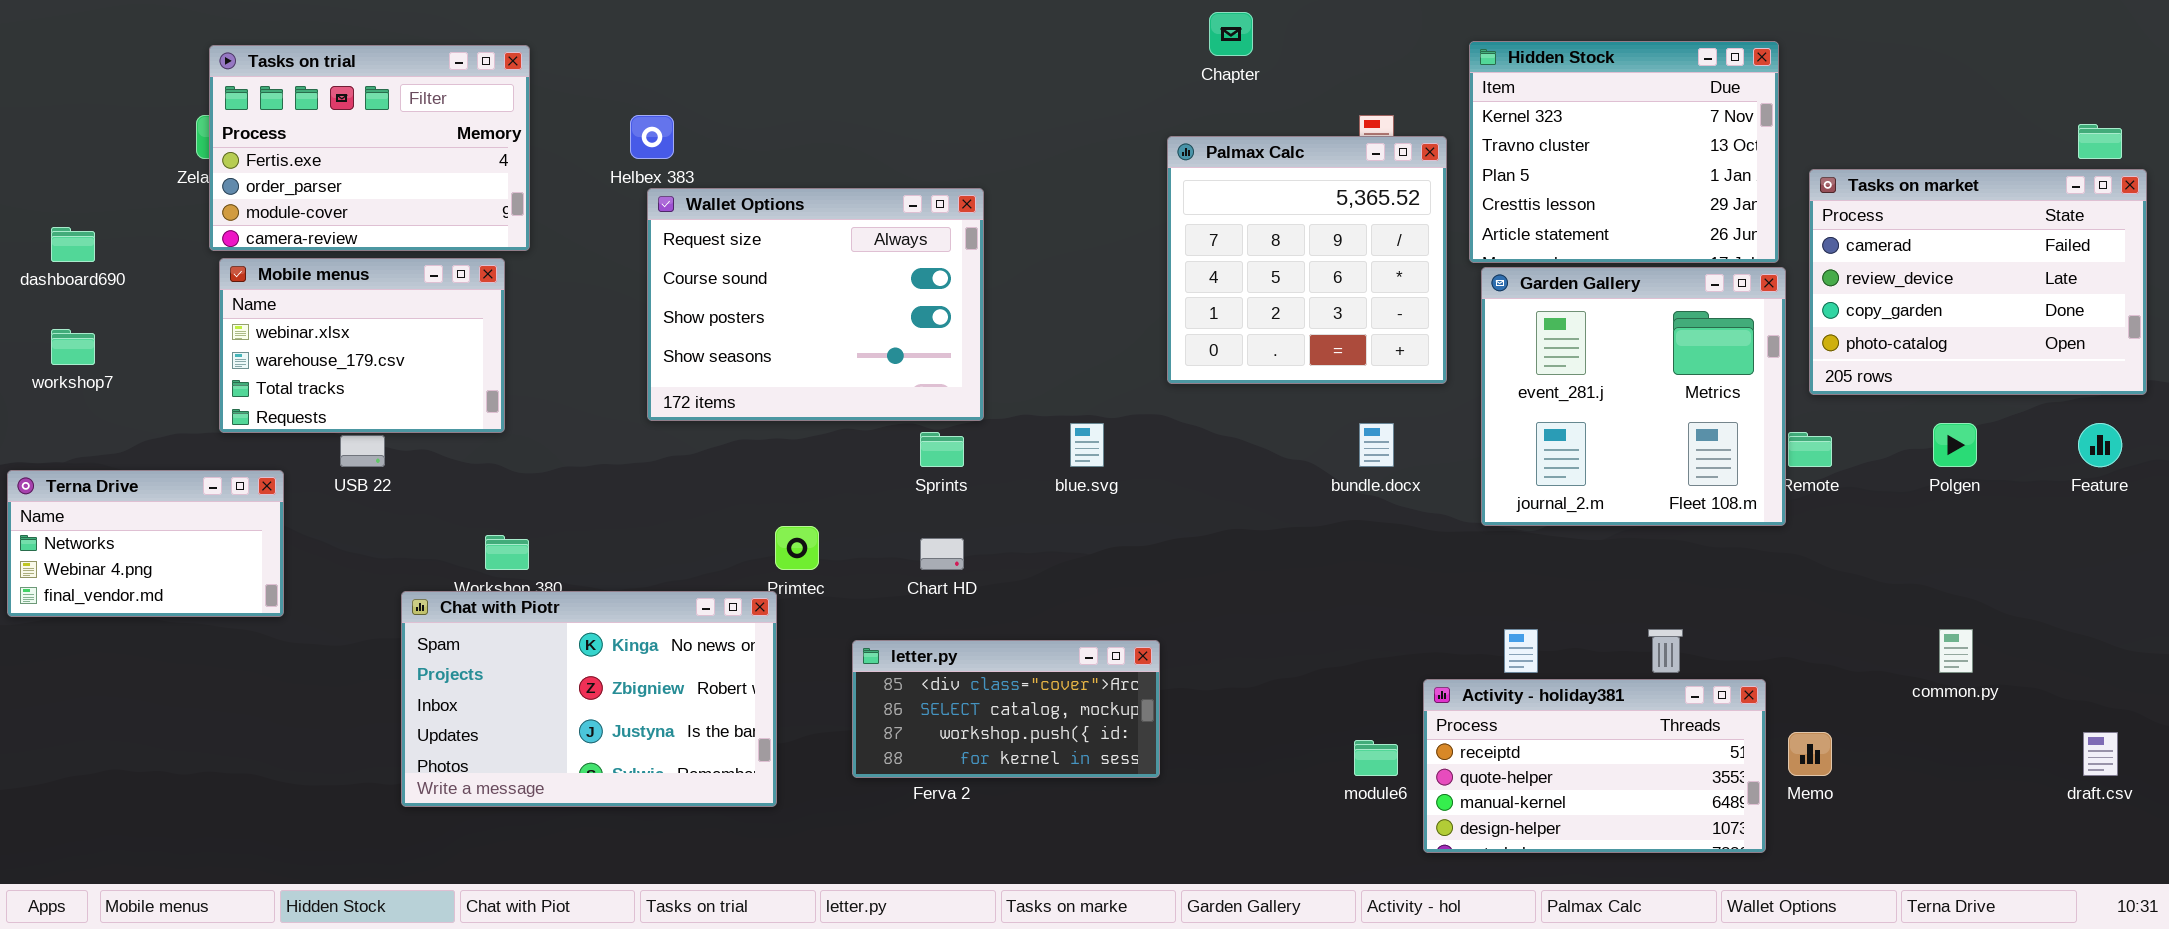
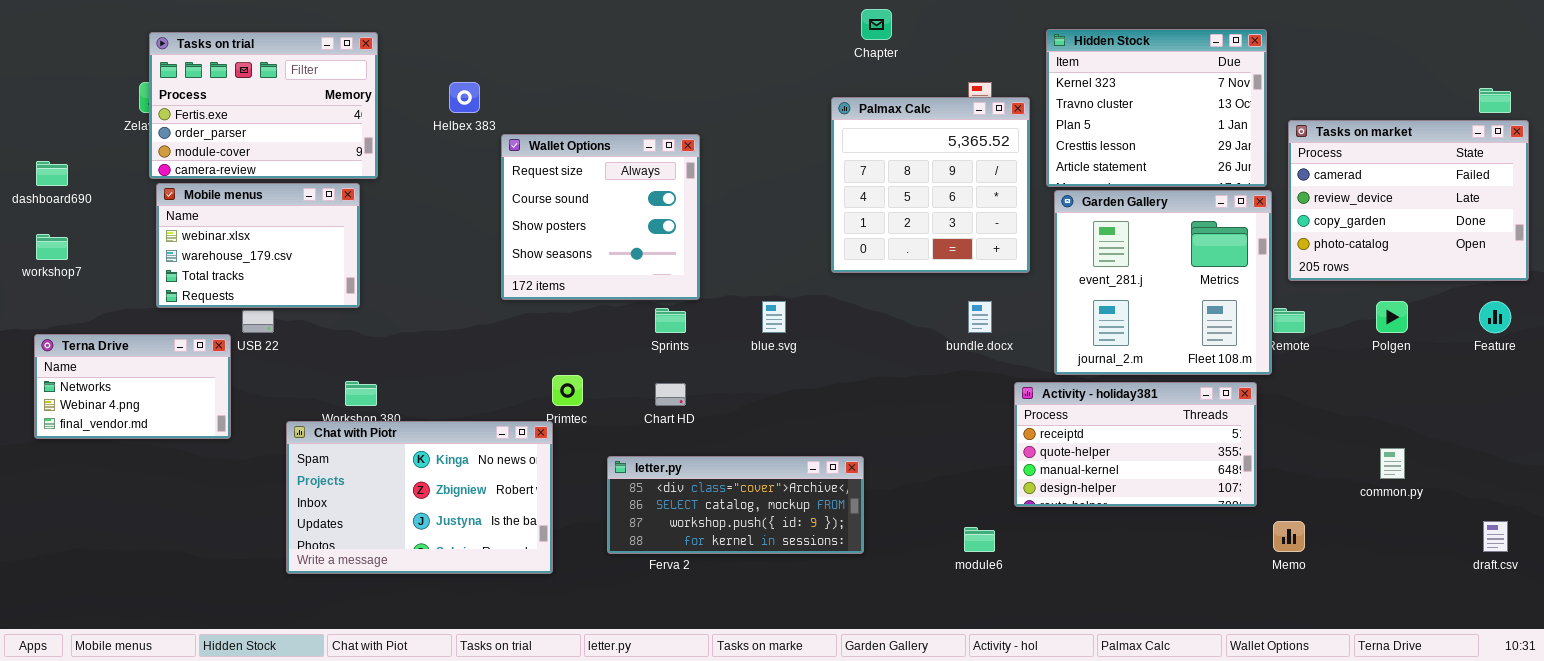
Wallet Options: [647,188,984,421] -> [501,134,700,300], resized
Terna Drive: [7,470,284,617] -> [34,334,231,439], moved
letter.py: [852,640,1160,778] -> [607,456,864,554], resized
Activity - holiday381: [1423,679,1766,853] -> [1014,382,1257,507], moved

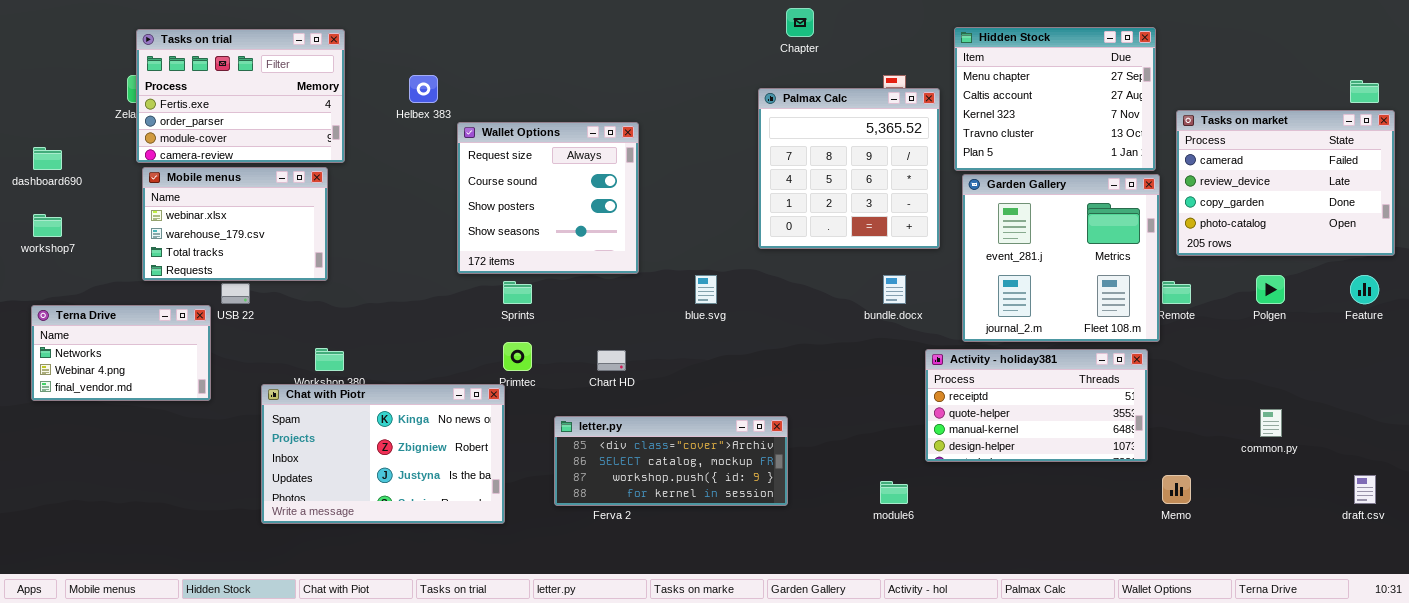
Hidden Stock: [1046,29,1267,187] -> [954,27,1156,171], scrolled up 2 rows
Sprints: [655,308,686,333] -> [503,281,532,304], moved

